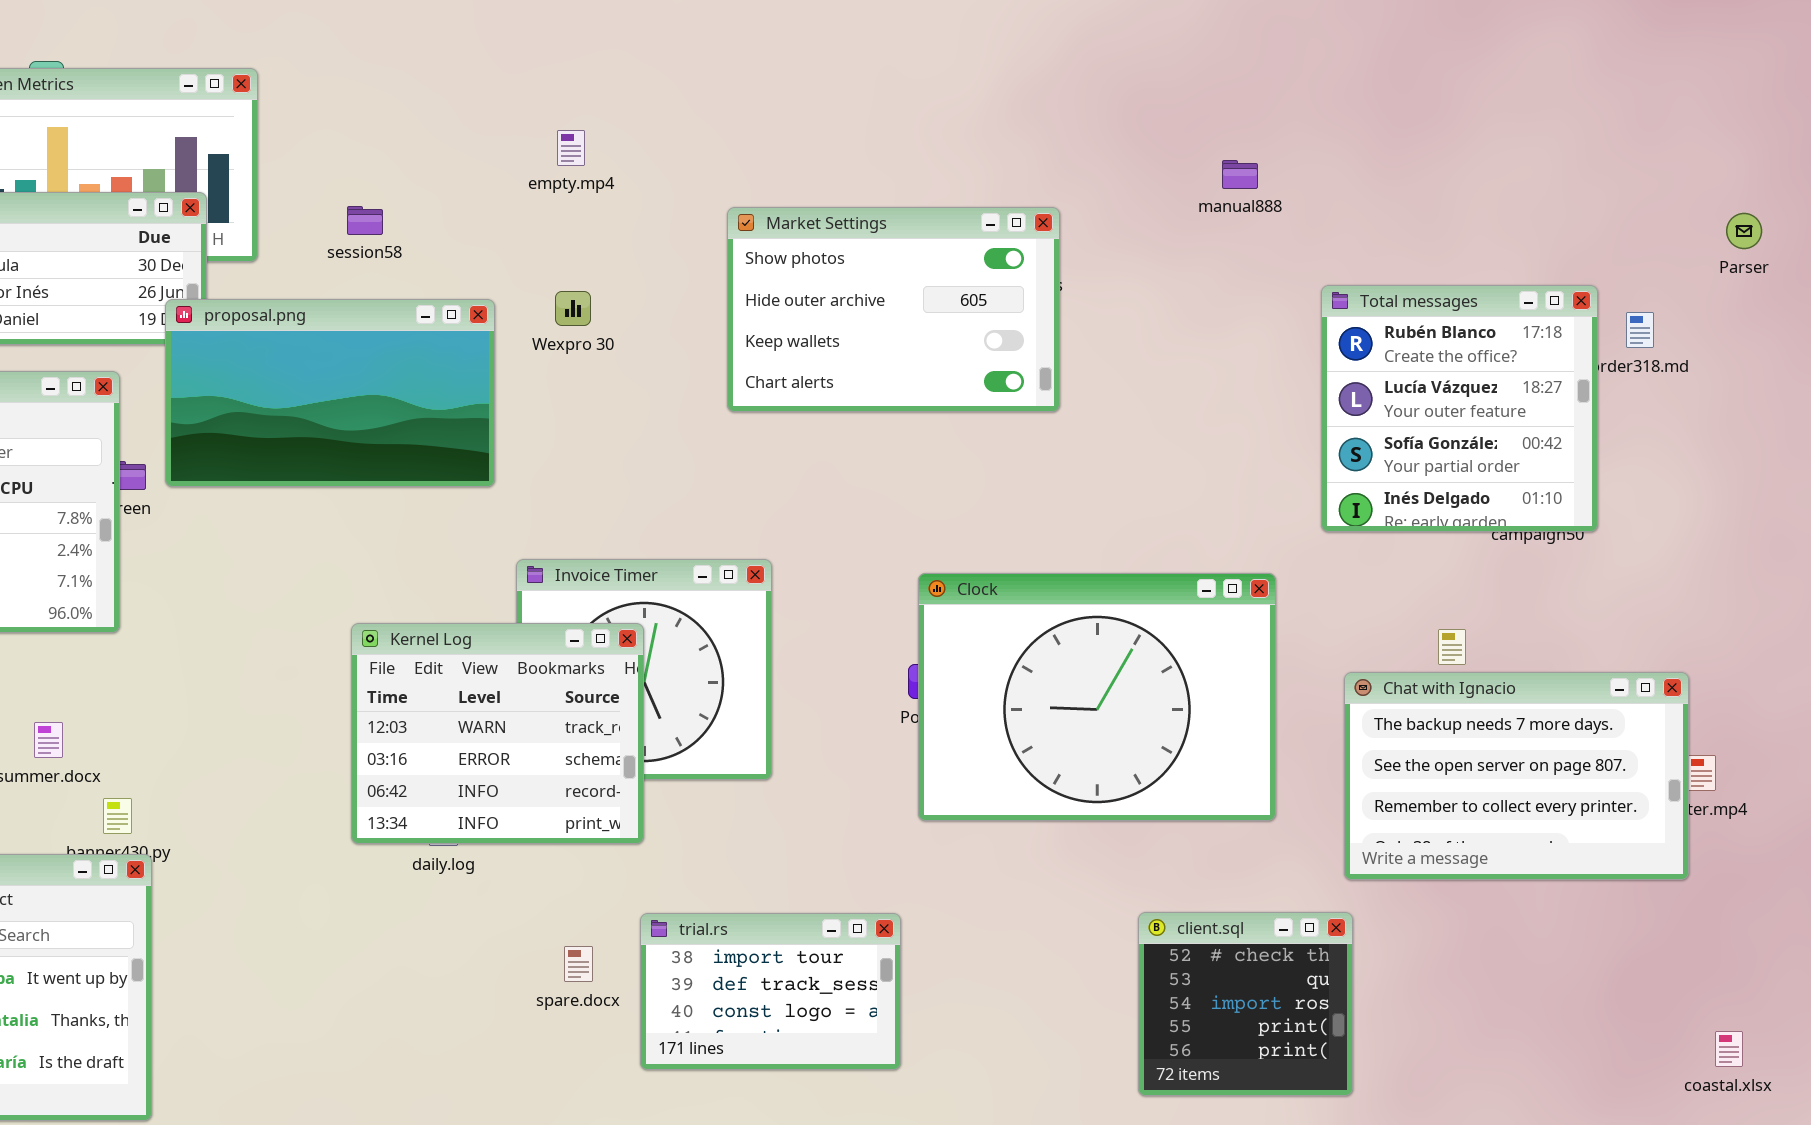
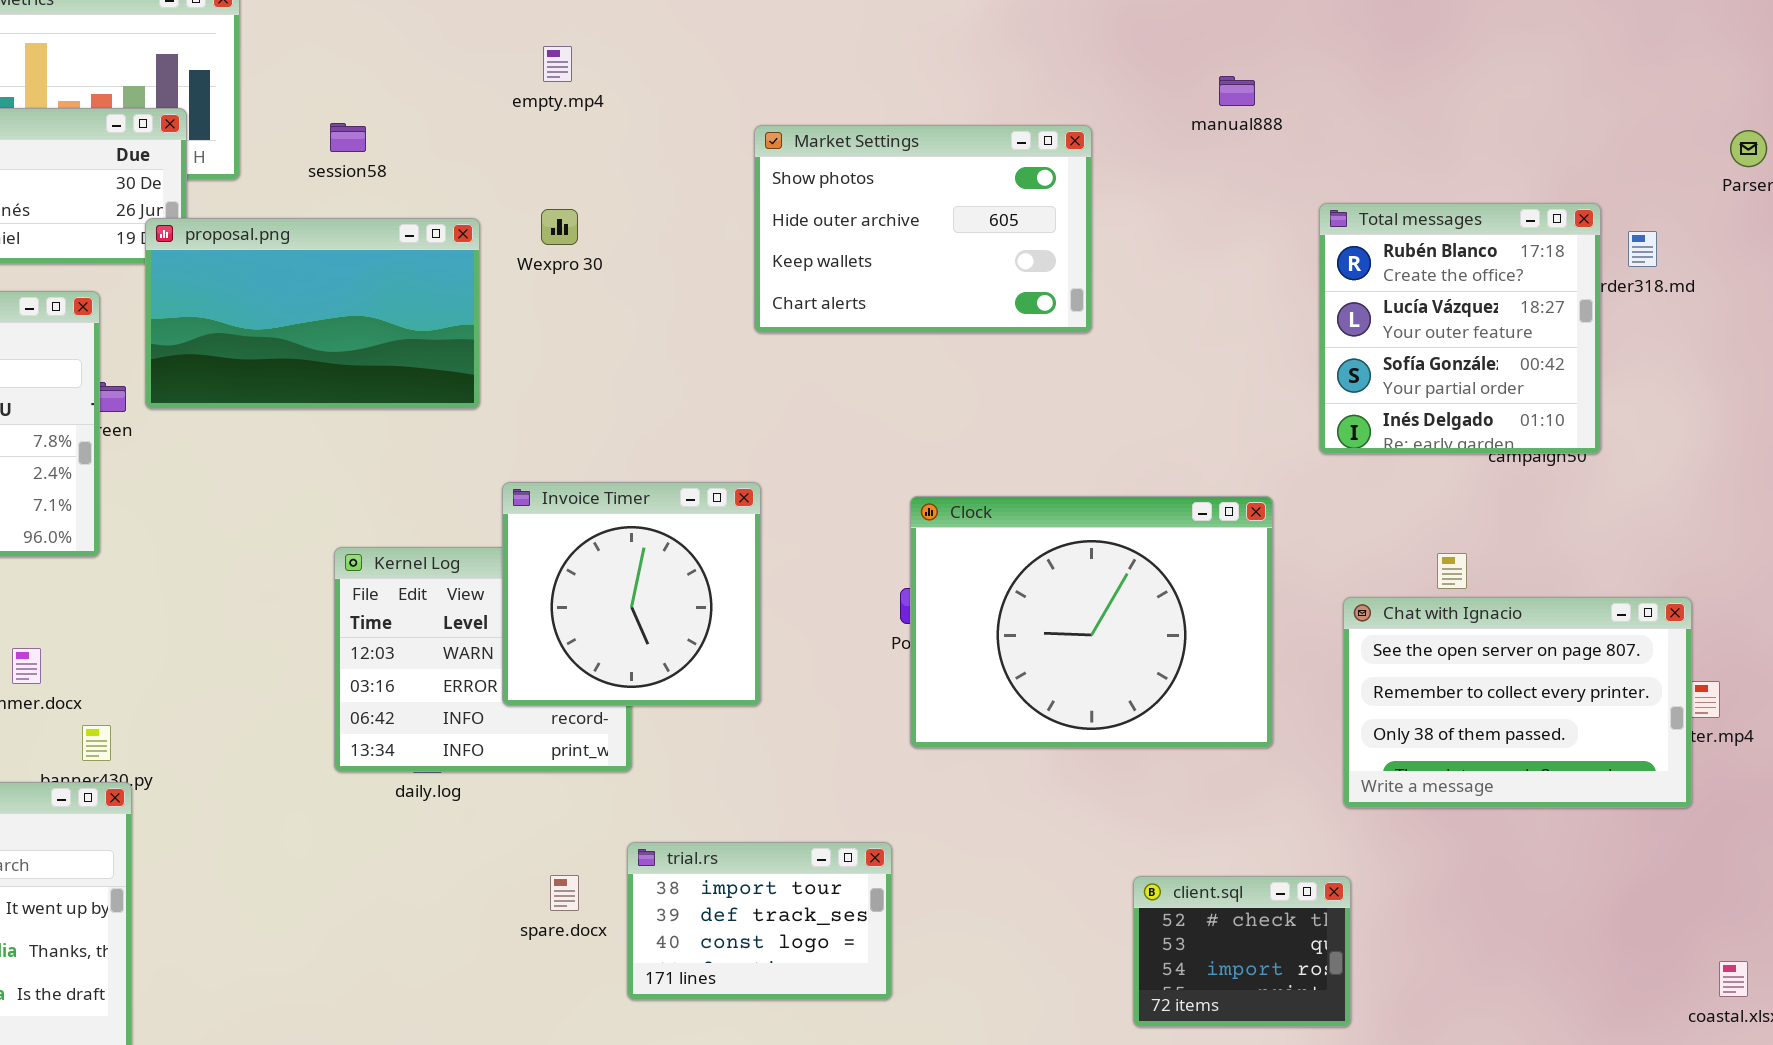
Market Settings: [727,207,1060,412] -> [754,125,1092,333], moved
Invoice Timer: [516,559,772,780] -> [502,482,761,706], raised
Chat with Ignacio: [1344,672,1689,880] -> [1343,597,1692,808], scrolled down 1 row
client.sql: [1138,912,1353,1096] -> [1133,876,1351,1027], resized

